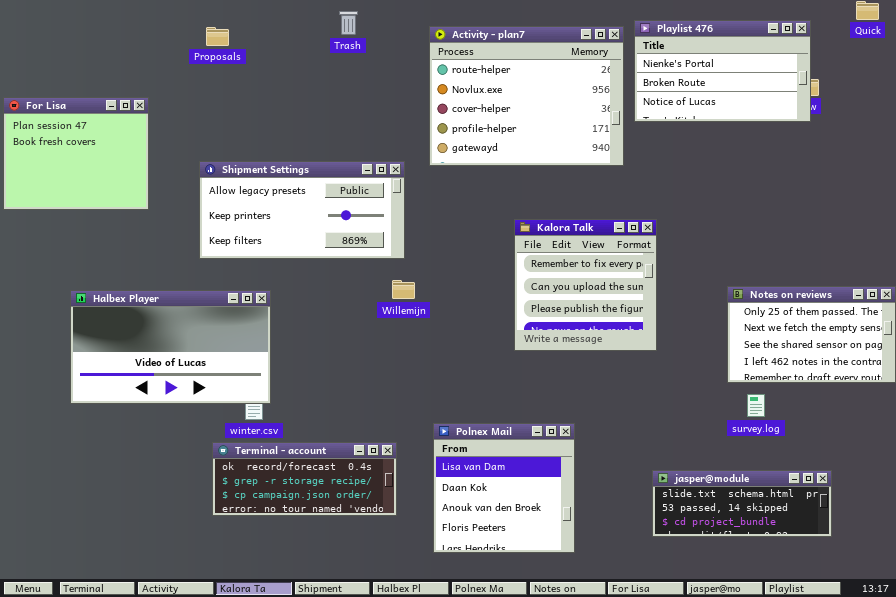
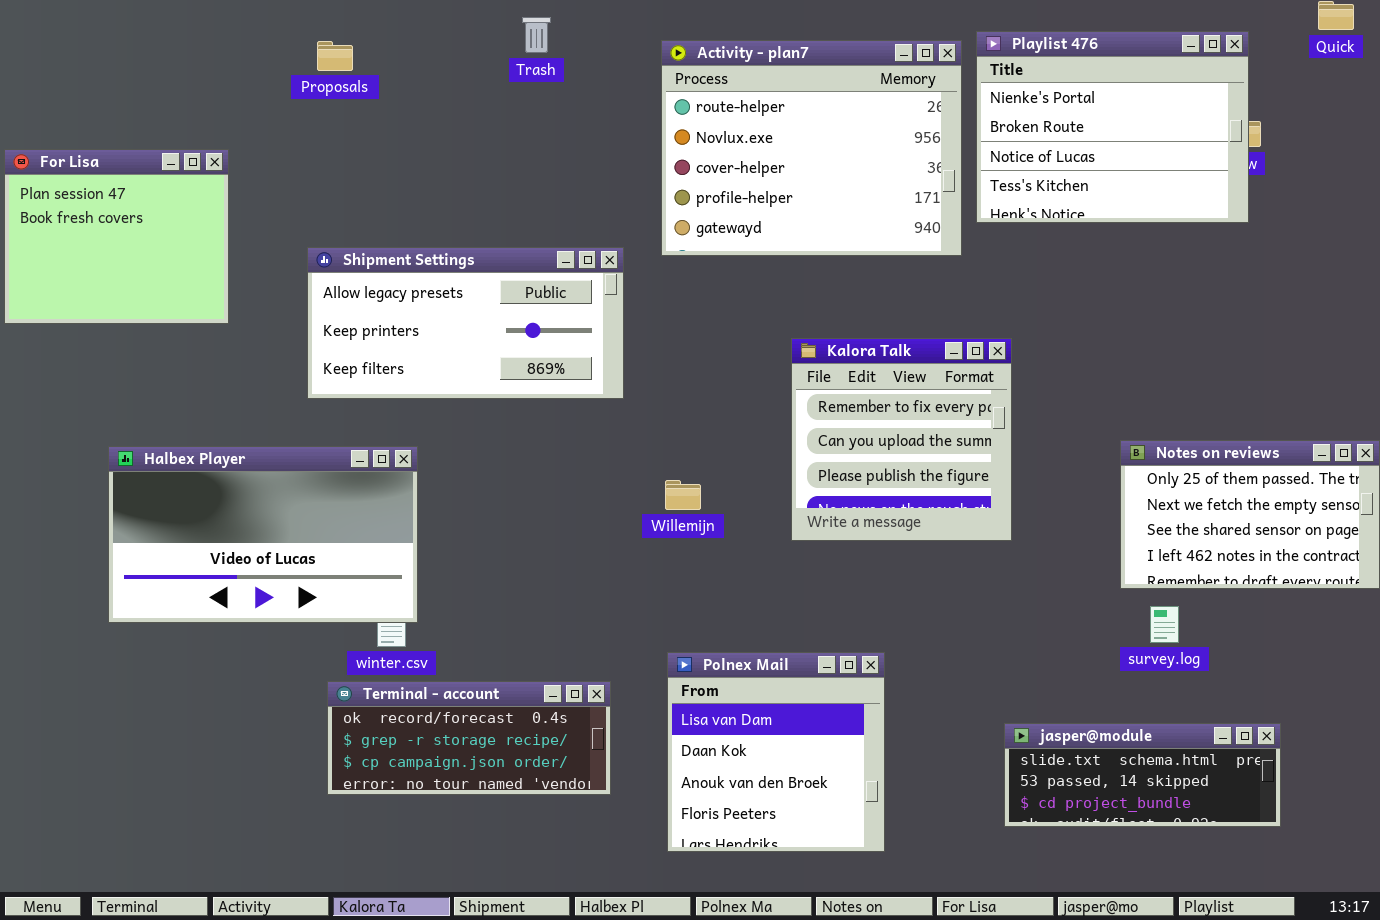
Playlist 476: [634,20,811,122] -> [976,31,1249,223], resized
Willemijn: [392,280,415,299] -> [665,480,701,510], moved

